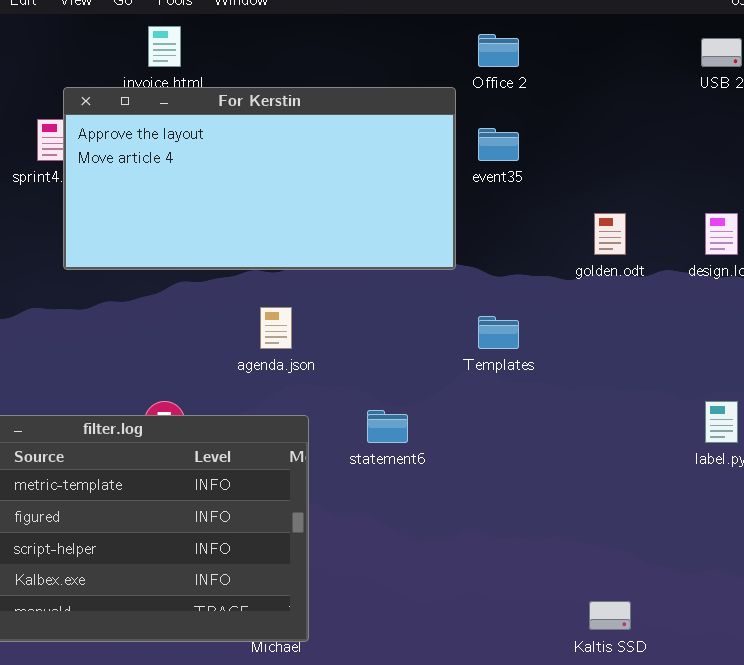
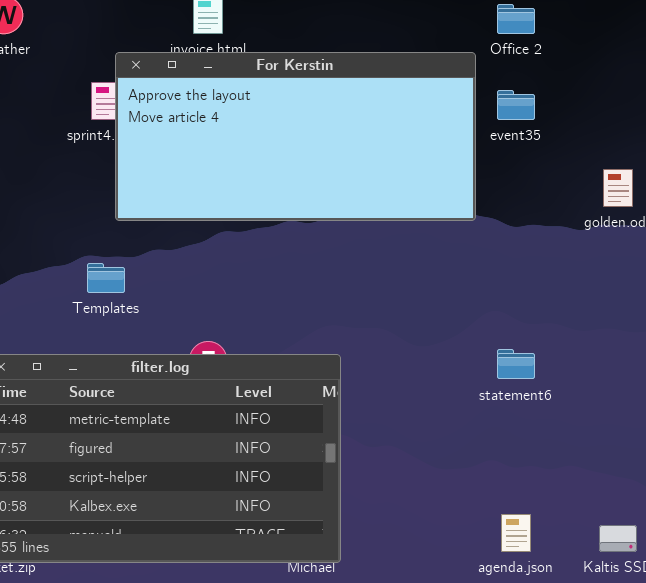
agenda.json: [260,307,292,349] -> [501,514,531,552], moved
Templates: [478,316,519,349] -> [87,263,125,293], moved
statement6: [367,410,408,443] -> [497,349,535,379], moved

